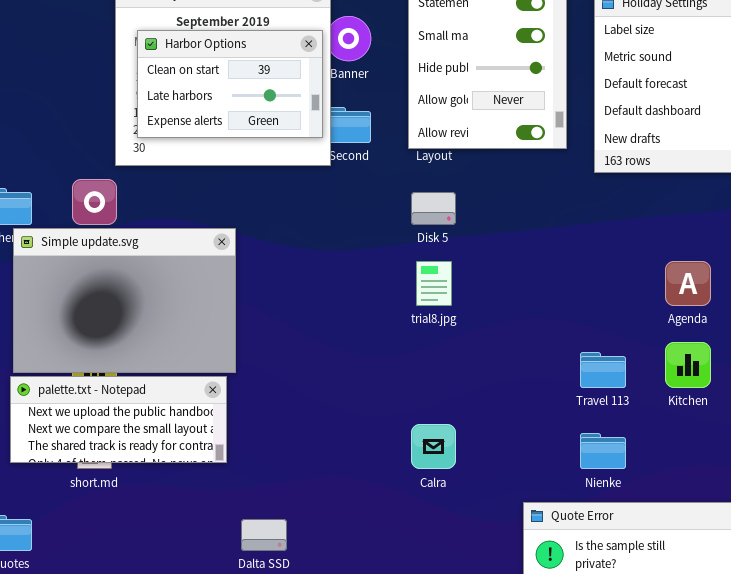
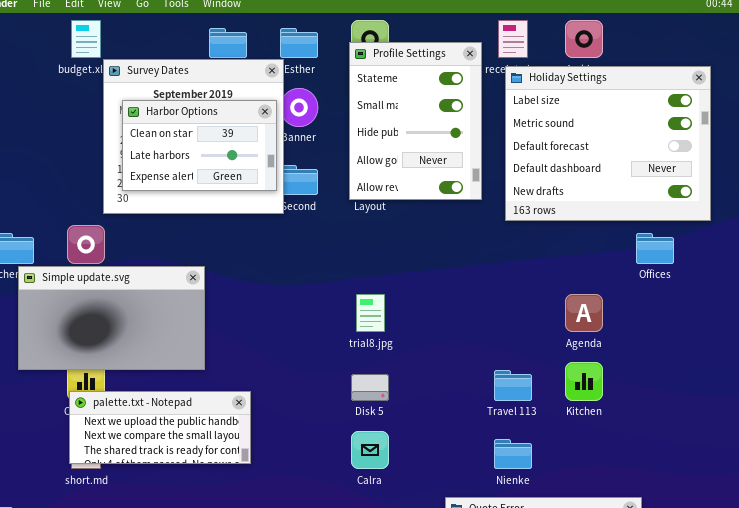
Disk 5: [411,192,456,225] -> [351,374,389,401], moved
Simple update.svg: [13,228,236,373] -> [18,266,205,370], resized
palette.txt - Notepad: [10,376,227,463] -> [69,391,251,464], moved

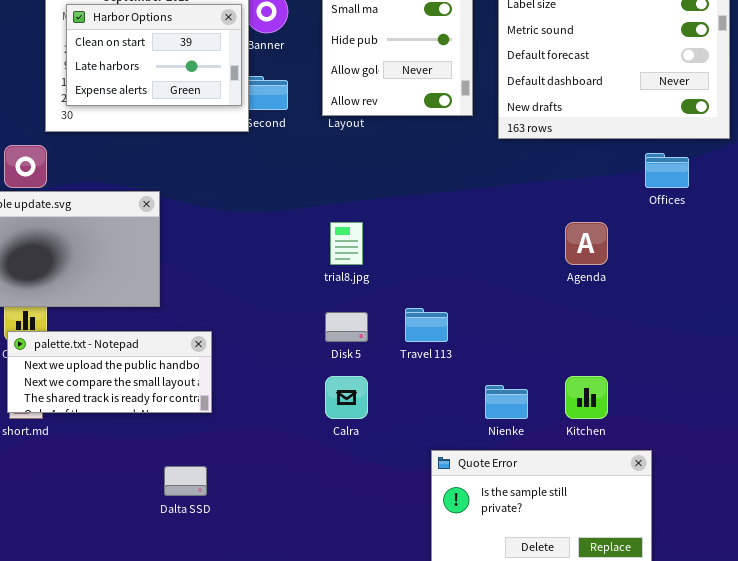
Kitchen: [565,362,603,401] -> [565,376,608,419], moved
Travel 113: [494,370,532,401] -> [405,308,448,342], moved

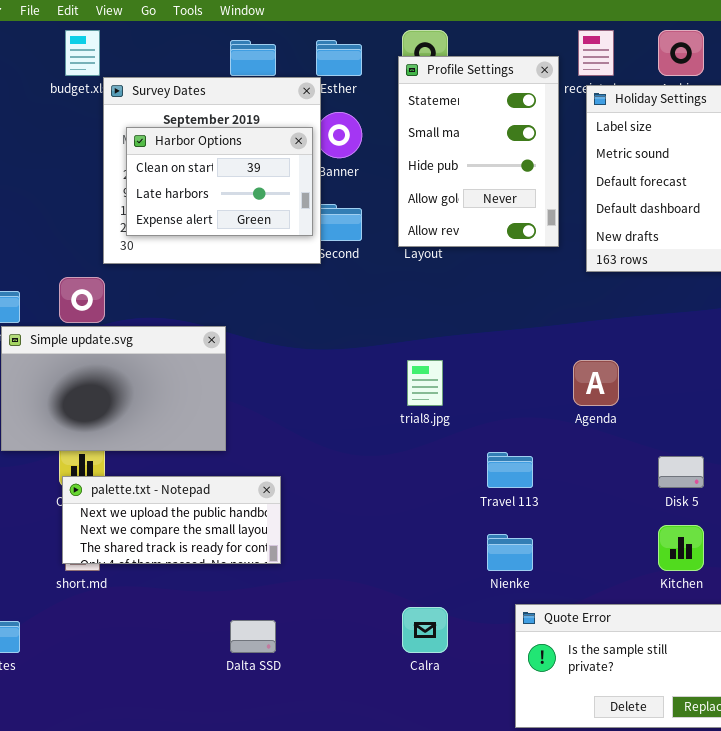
Agenda: [565,222,608,265] -> [573,360,619,406], moved
Disk 5: [325,312,368,342] -> [658,456,704,488], moved
Calra: [325,376,368,419] -> [402,607,448,653], moved
Nienke: [485,385,528,419] -> [487,534,533,571], moved

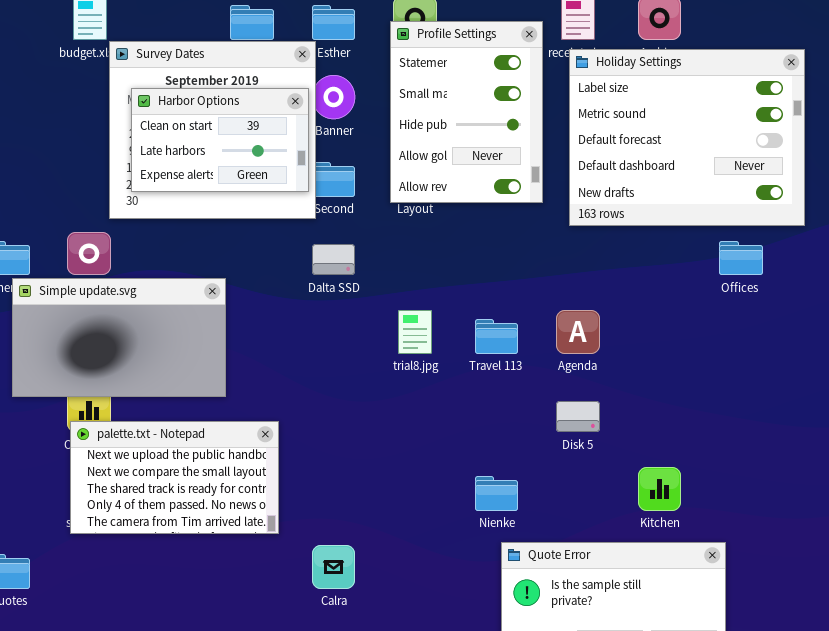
Travel 113: [487,452,533,488] -> [475,319,518,354], moved
Disk 5: [658,456,704,488] -> [556,401,600,432], moved
palette.txt - Notepad: [62,476,281,564] -> [70,421,279,534], resized
Calra: [402,607,448,653] -> [312,545,355,589], moved
Dalta SSD: [230,620,276,653] -> [312,244,355,275], moved

